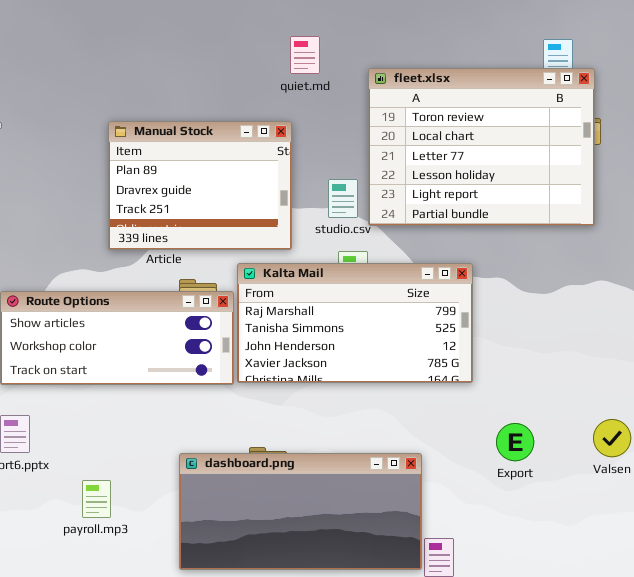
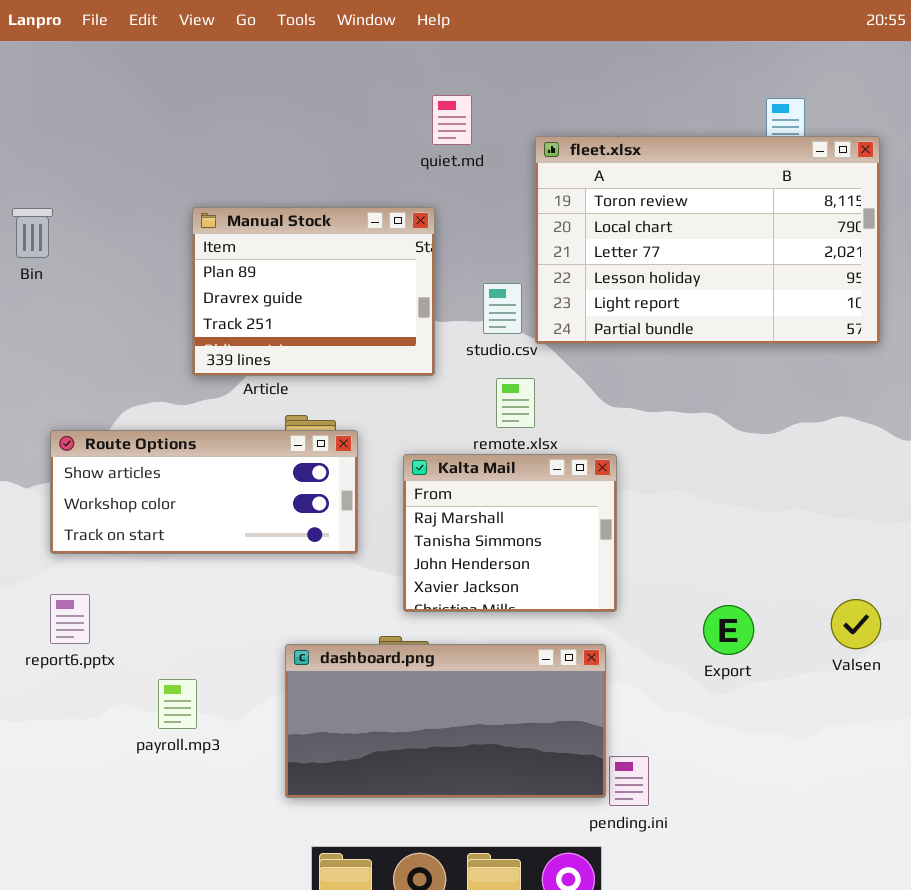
fleet.xlsx: [368,68,595,226] -> [535,136,880,344], resized
Kalta Mail: [237,263,473,383] -> [403,454,617,612], moved, resized

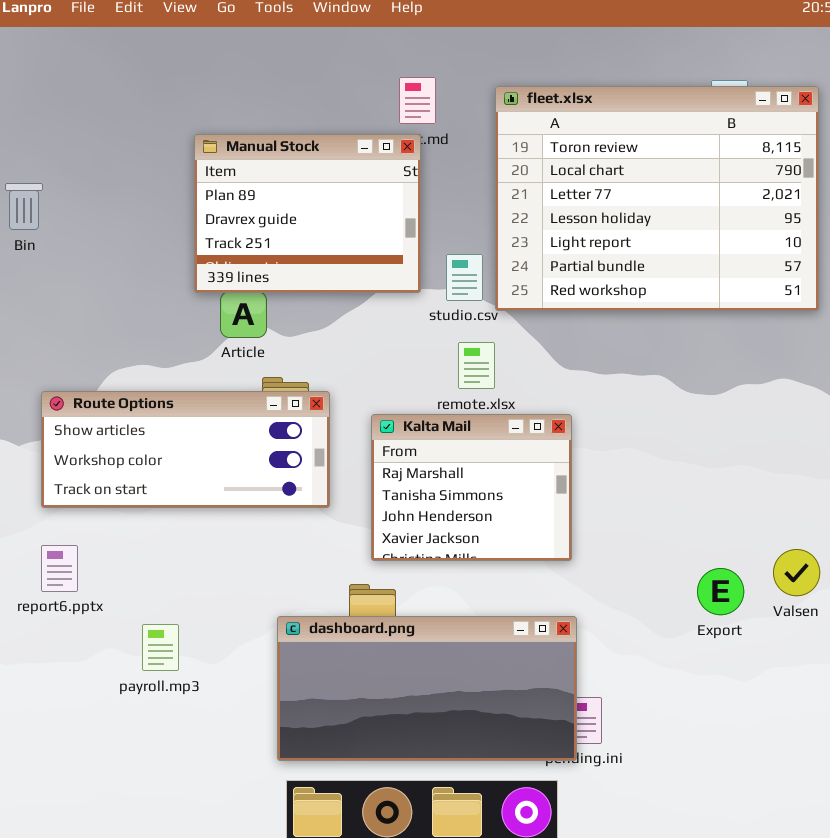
fleet.xlsx: [535,136,880,344] -> [495,86,819,311], resized
Manual Stock: [192,207,435,376] -> [194,134,421,293], moved
Export: [703,605,754,655] -> [697,568,744,615], moved
dashboard.png: [285,644,606,798] -> [277,616,577,761], moved

